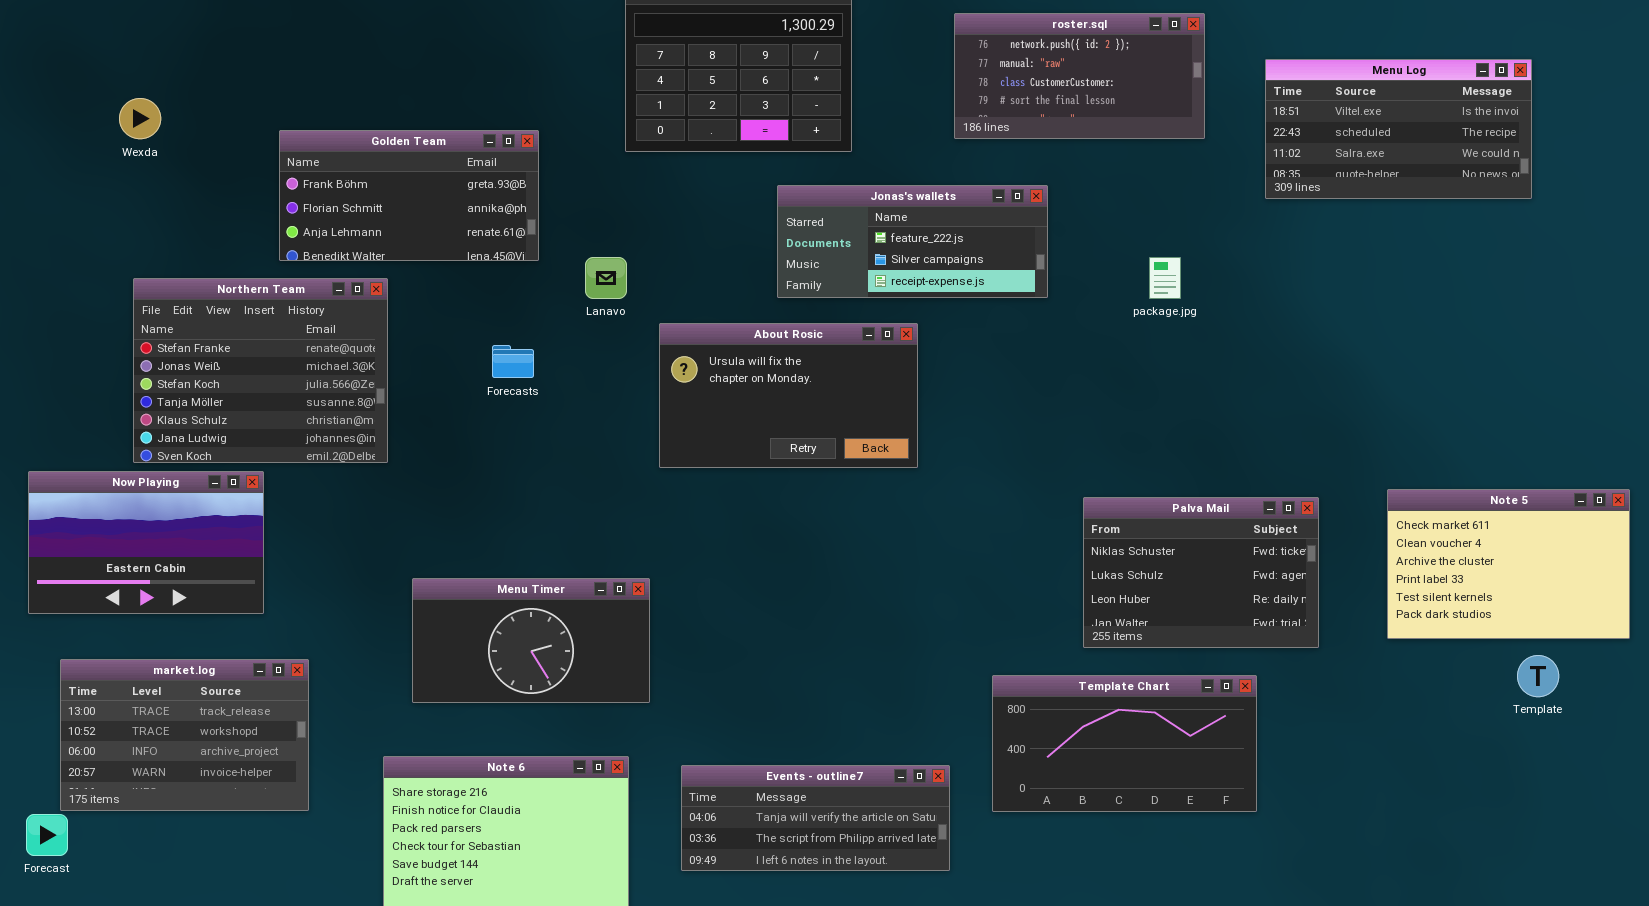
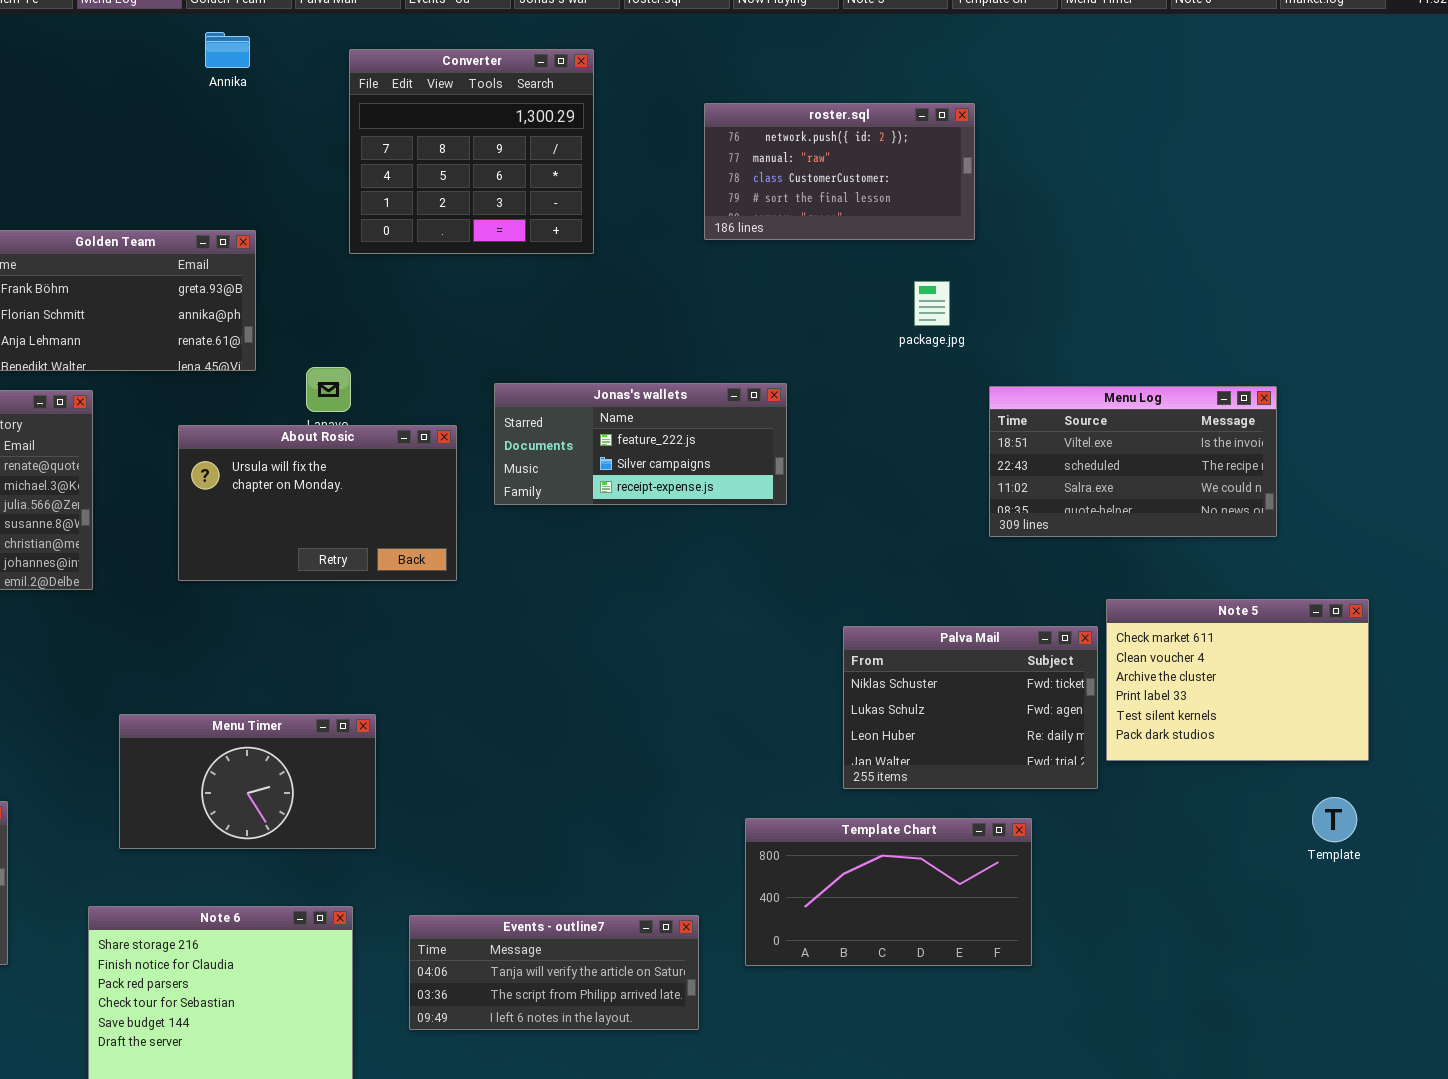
Menu Log: [1265,59,1532,199] -> [989,386,1277,537], moved
Jonas's wallets: [777,185,1048,298] -> [494,383,787,505], moved
package.jpg: [1149,257,1181,299] -> [914,281,950,326], moved
About Rosic: [659,323,918,468] -> [178,425,457,581], moved
Note 5: [1387,489,1630,639] -> [1106,599,1369,761], moved

